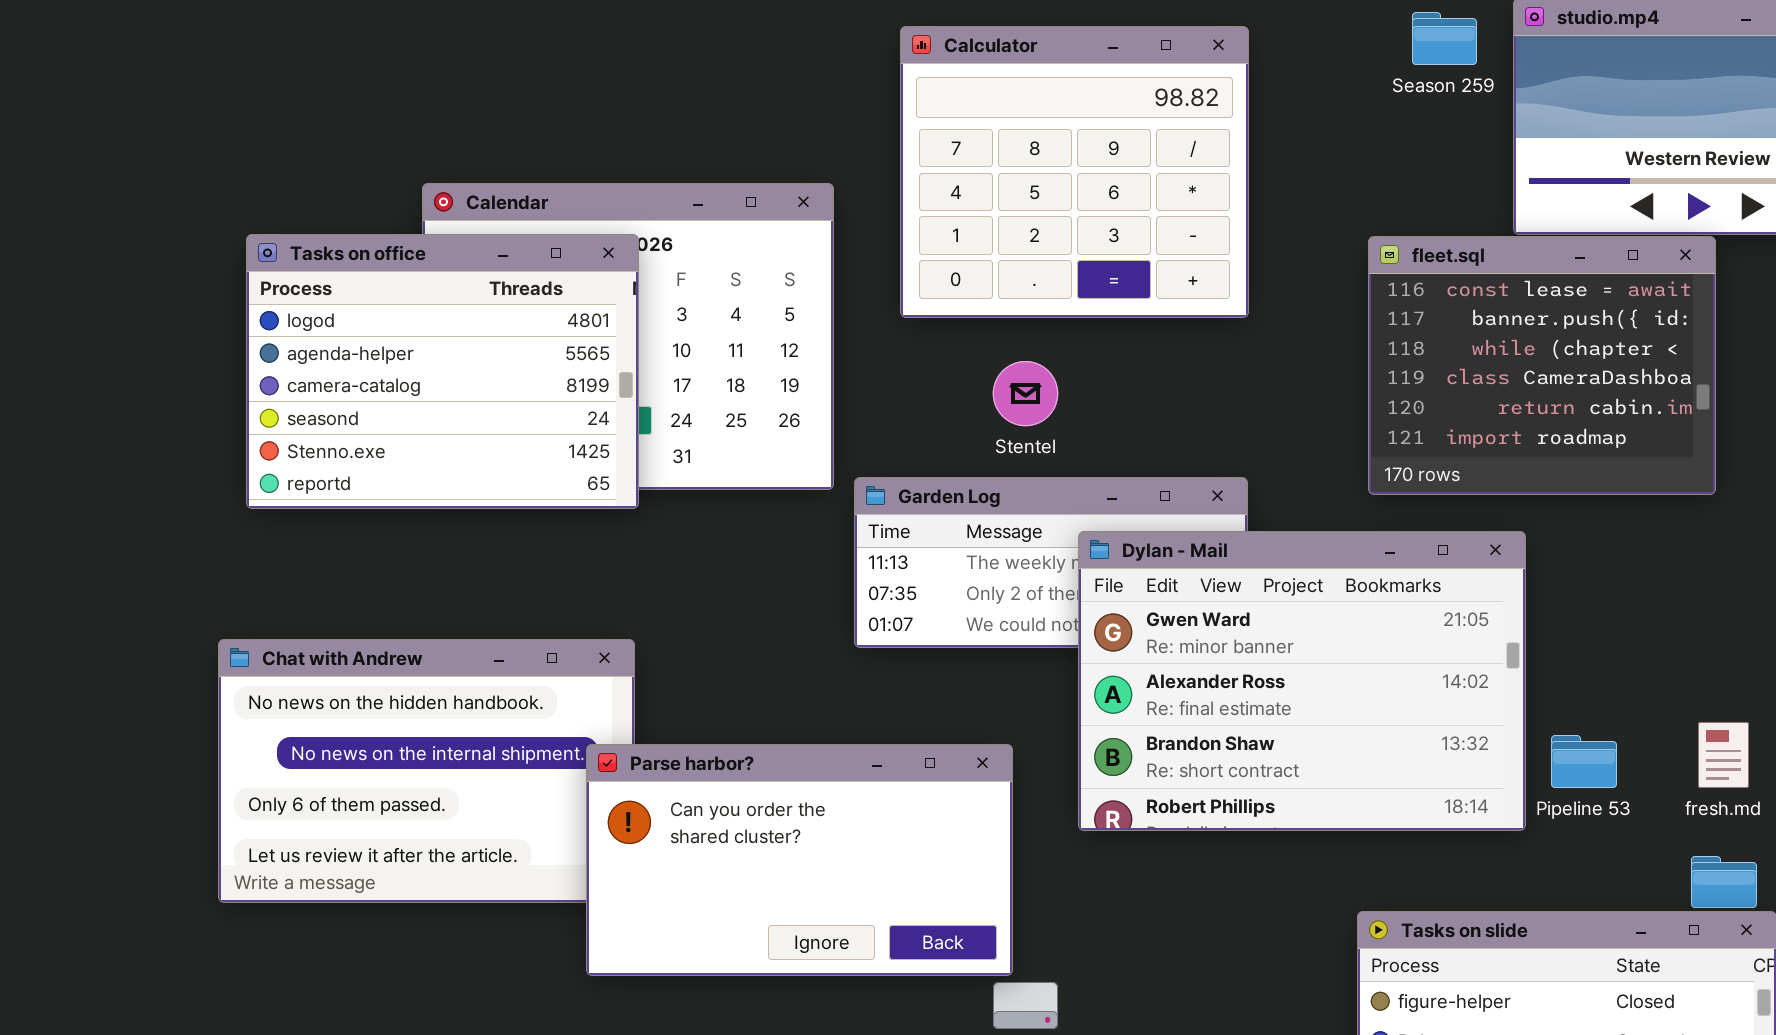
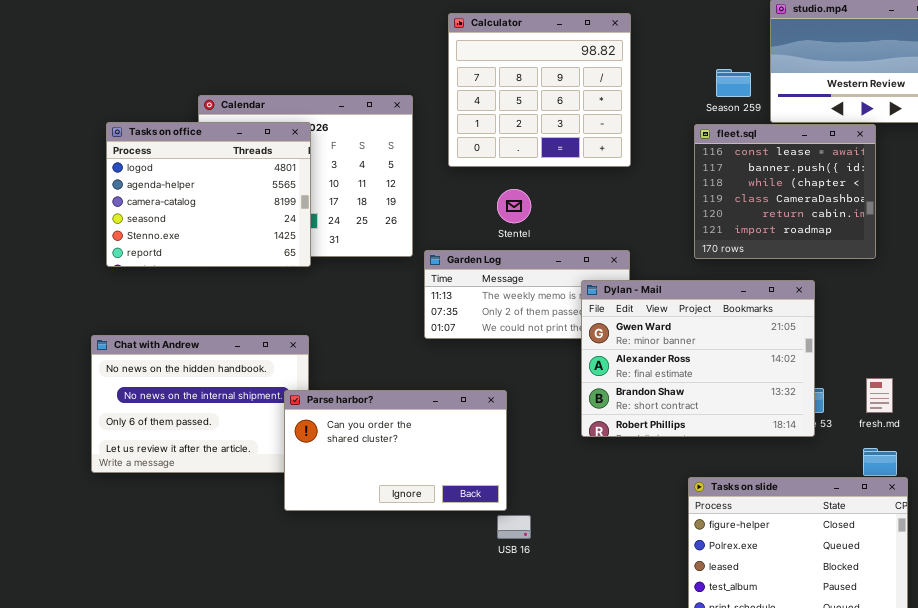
Season 259: [1412,12,1477,65] -> [716,69,751,97], moved
Dylan - Mail: [1078,531,1526,831] -> [581,280,815,437], moved

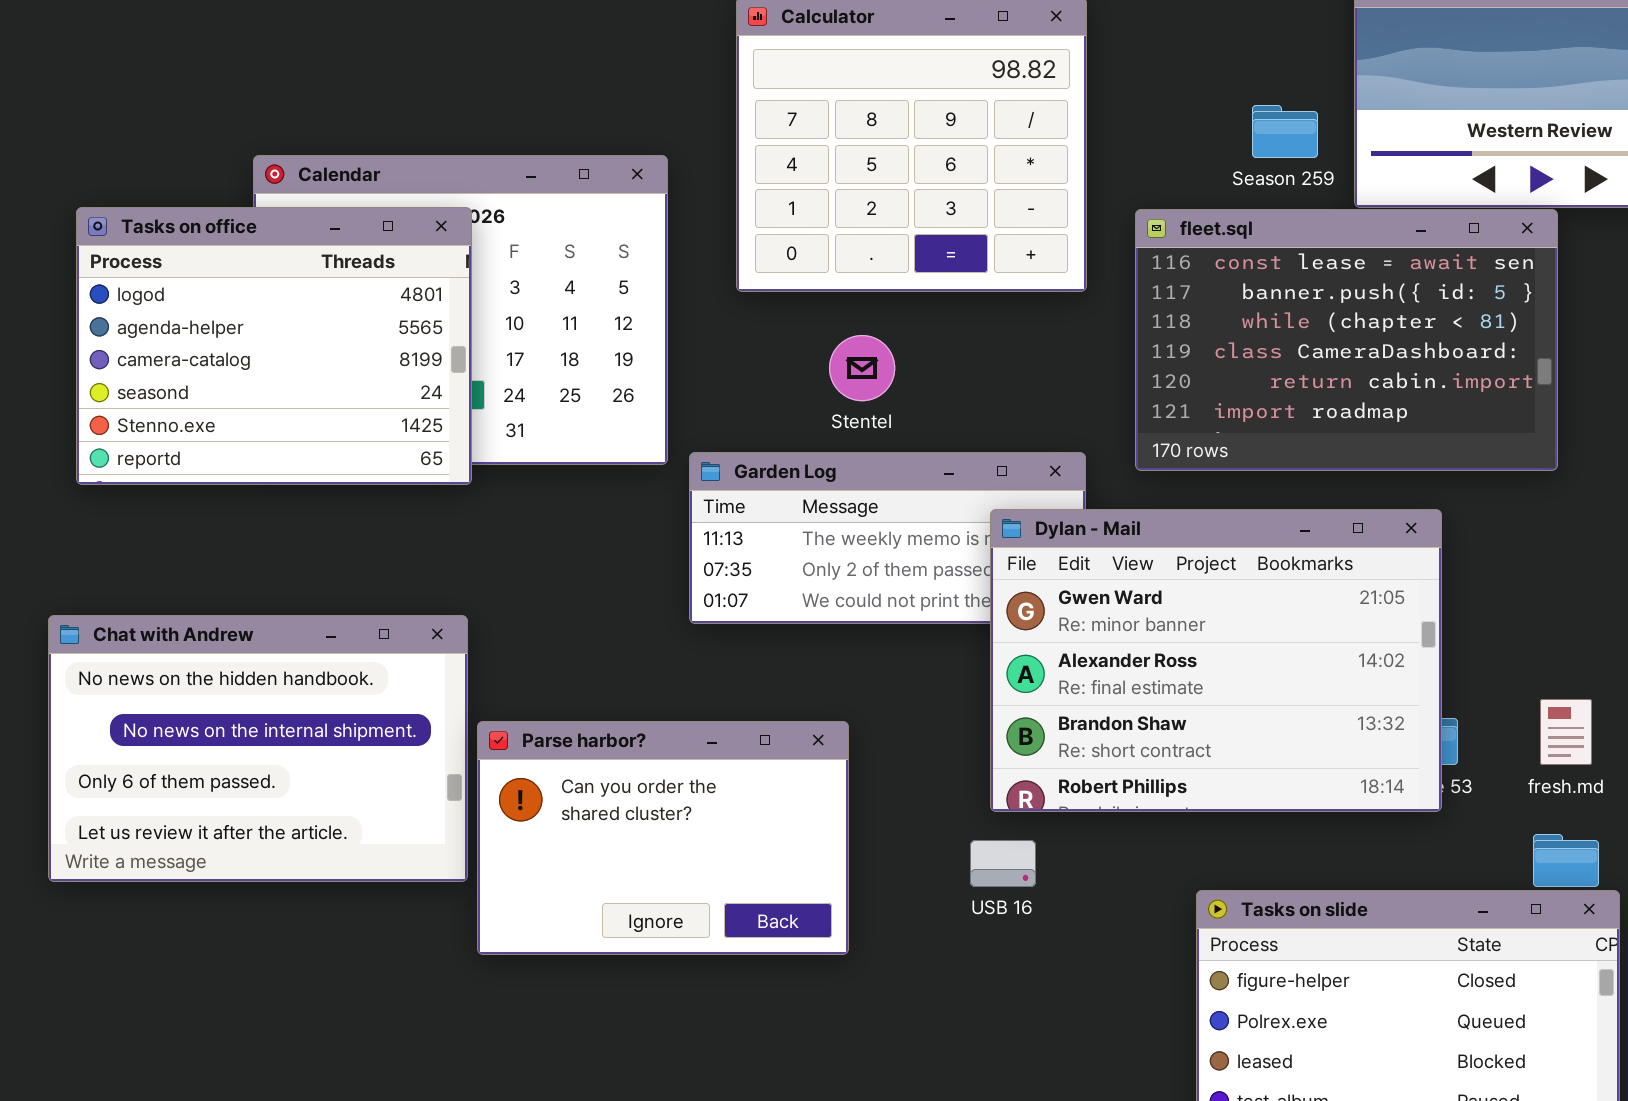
fleet.sql: [694,124,876,259] -> [1135,209,1558,471], resized
Parse harbor?: [284,390,507,511] -> [477,721,849,955], resized
USB 16: [497,515,531,539] -> [970,840,1036,887], moved

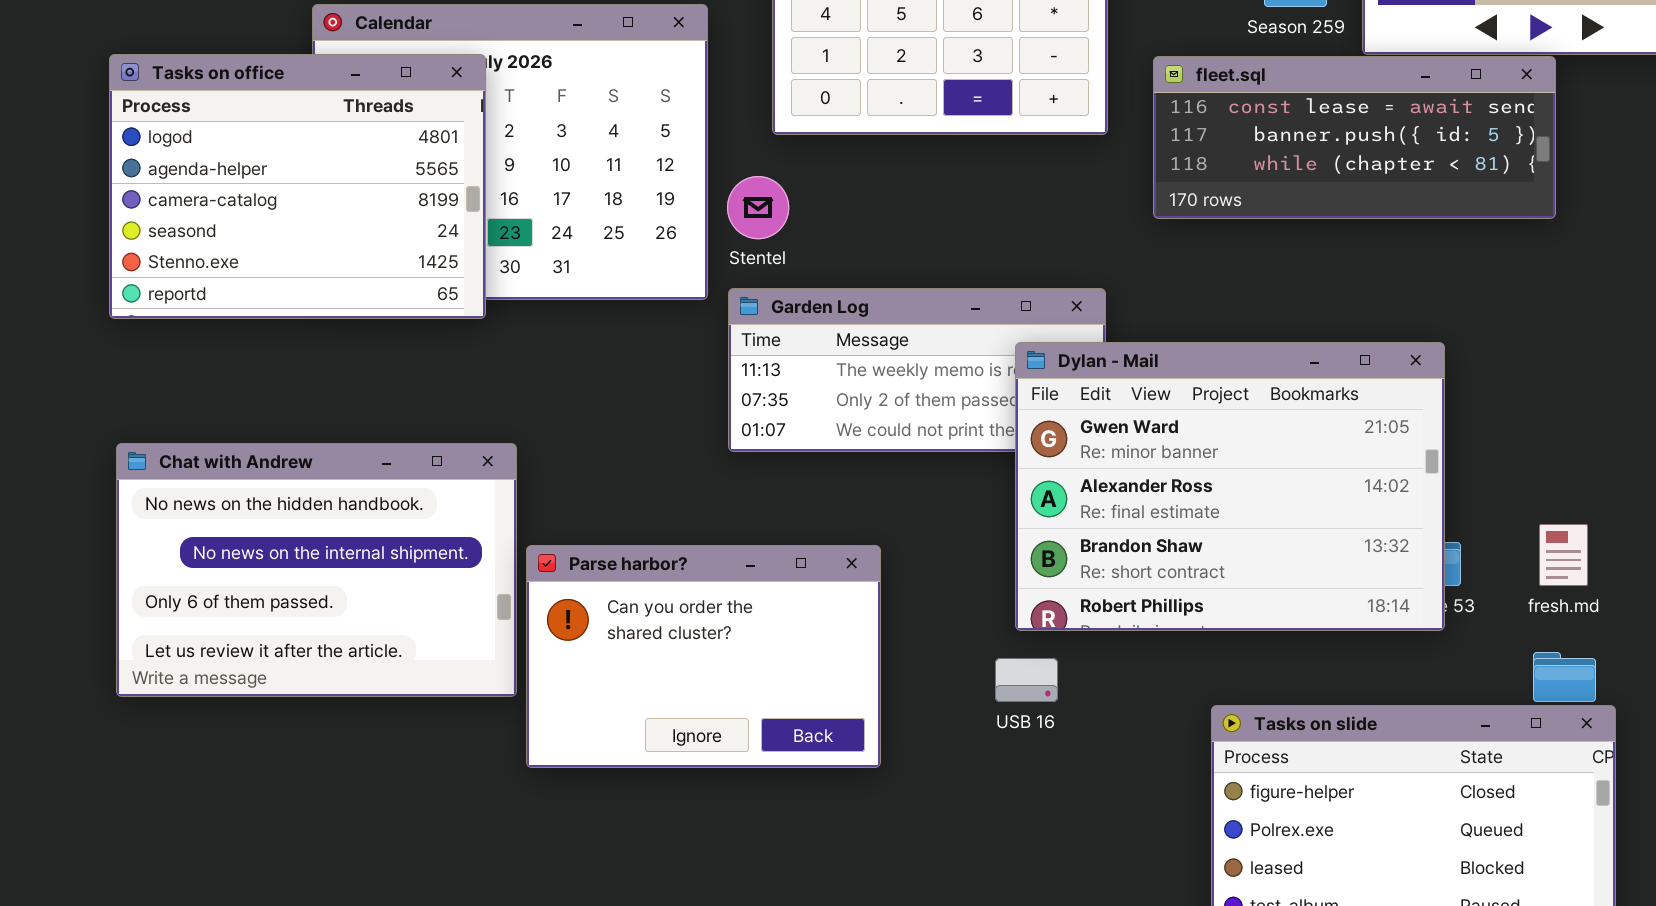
Tasks on office: [76,207,472,485] -> [109,54,486,319], moved
fleet.sql: [1135,209,1558,471] -> [1153,56,1556,219], resized
Stentel: [829,335,895,401] -> [727,176,789,239], moved

